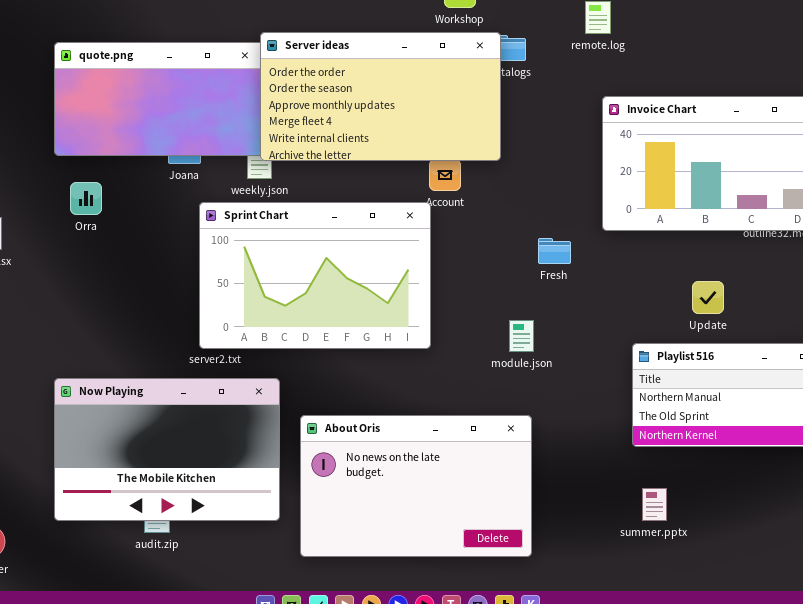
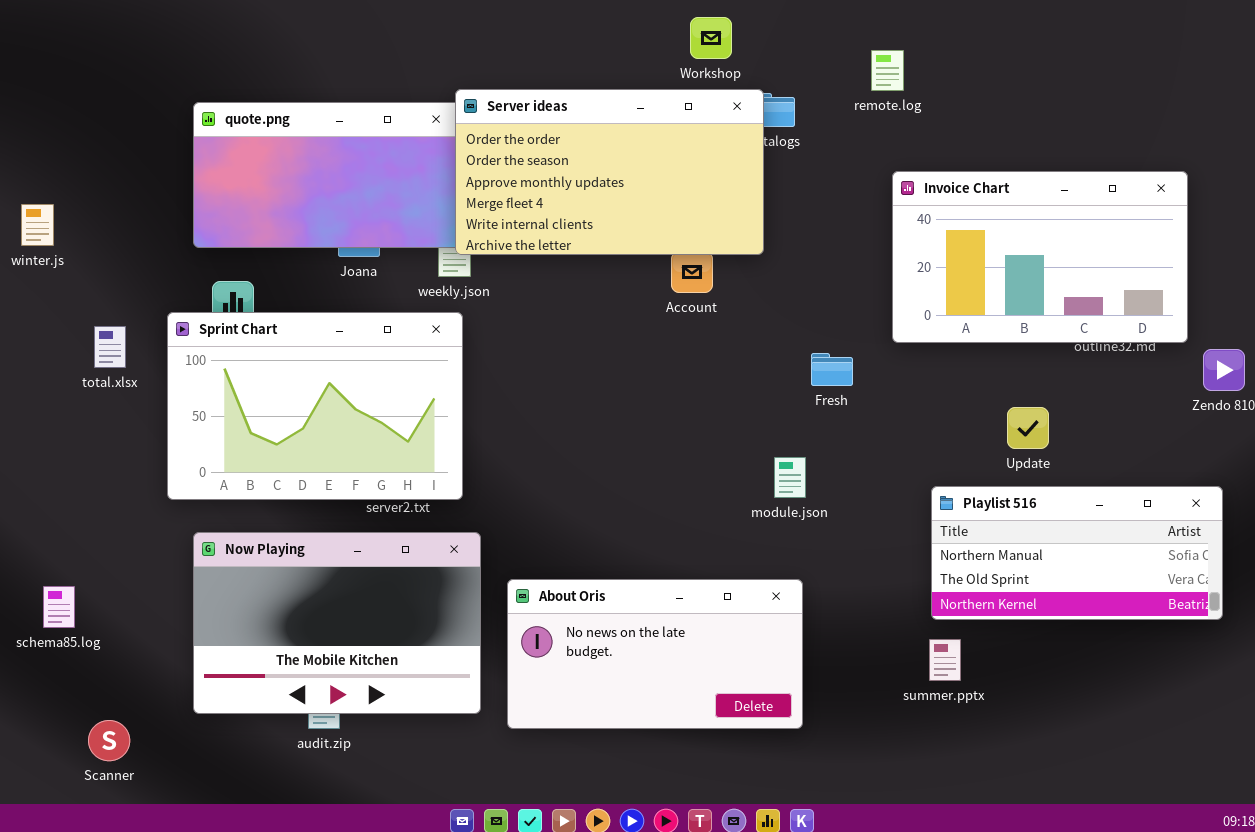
Sprint Chart: [199,202,431,349] -> [167,312,463,500], moved
About Oris: [300,415,532,557] -> [507,579,803,729], resized
summer.pptx: [642,488,667,521] -> [929,639,961,681], moved

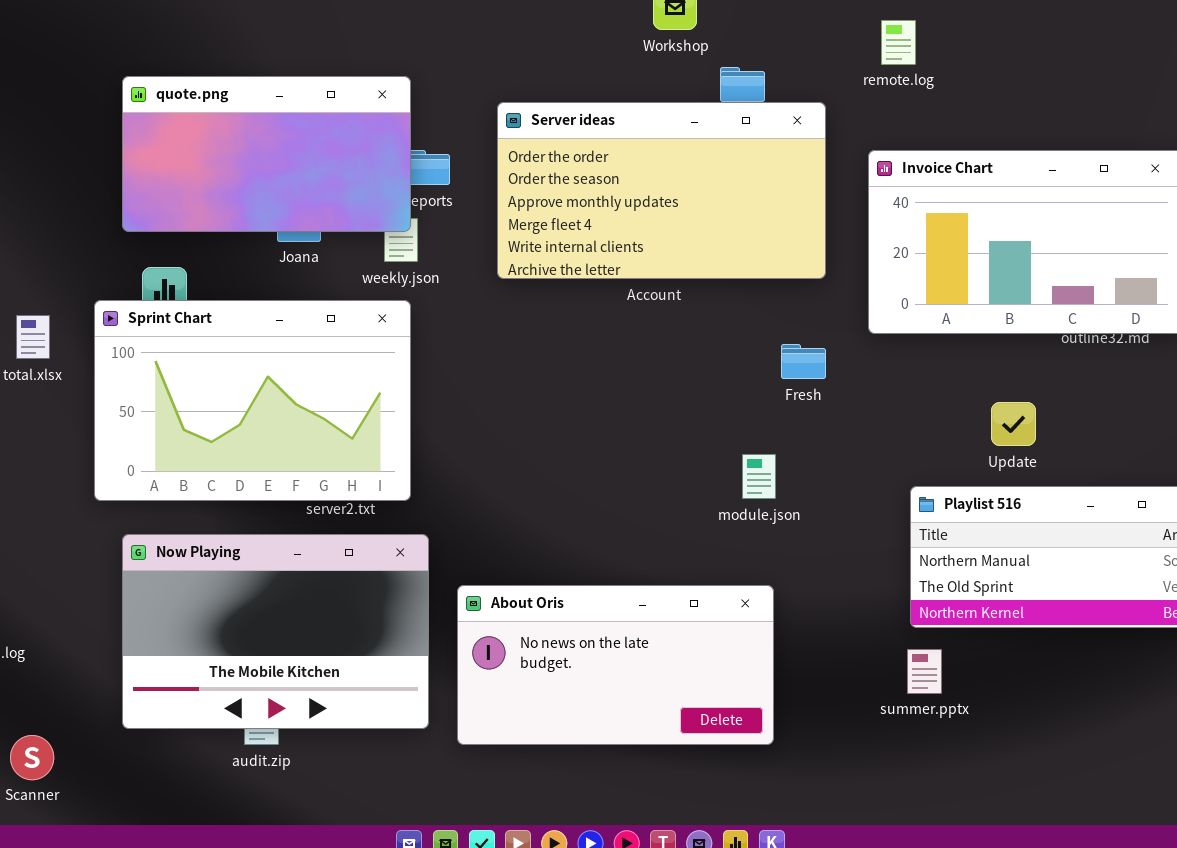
remote.log: [871,50,904,91] -> [881,20,916,65], moved
Server ideas: [455,89,764,255] -> [497,102,826,279], moved

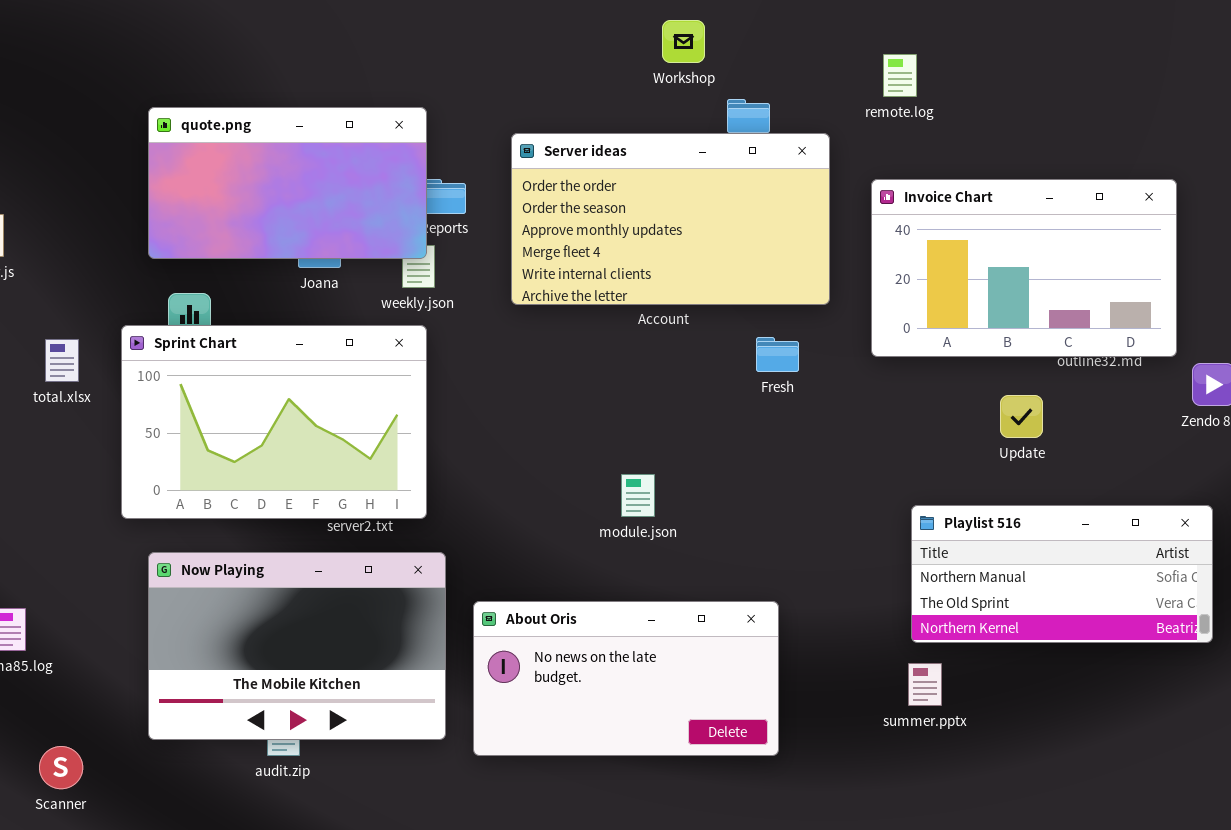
Fresh: [781,344,826,379] -> [756,337,799,372], moved
Update: [991,402,1036,446] -> [1000,395,1043,438], moved
module.json: [742,454,776,499] -> [621,474,655,517], moved

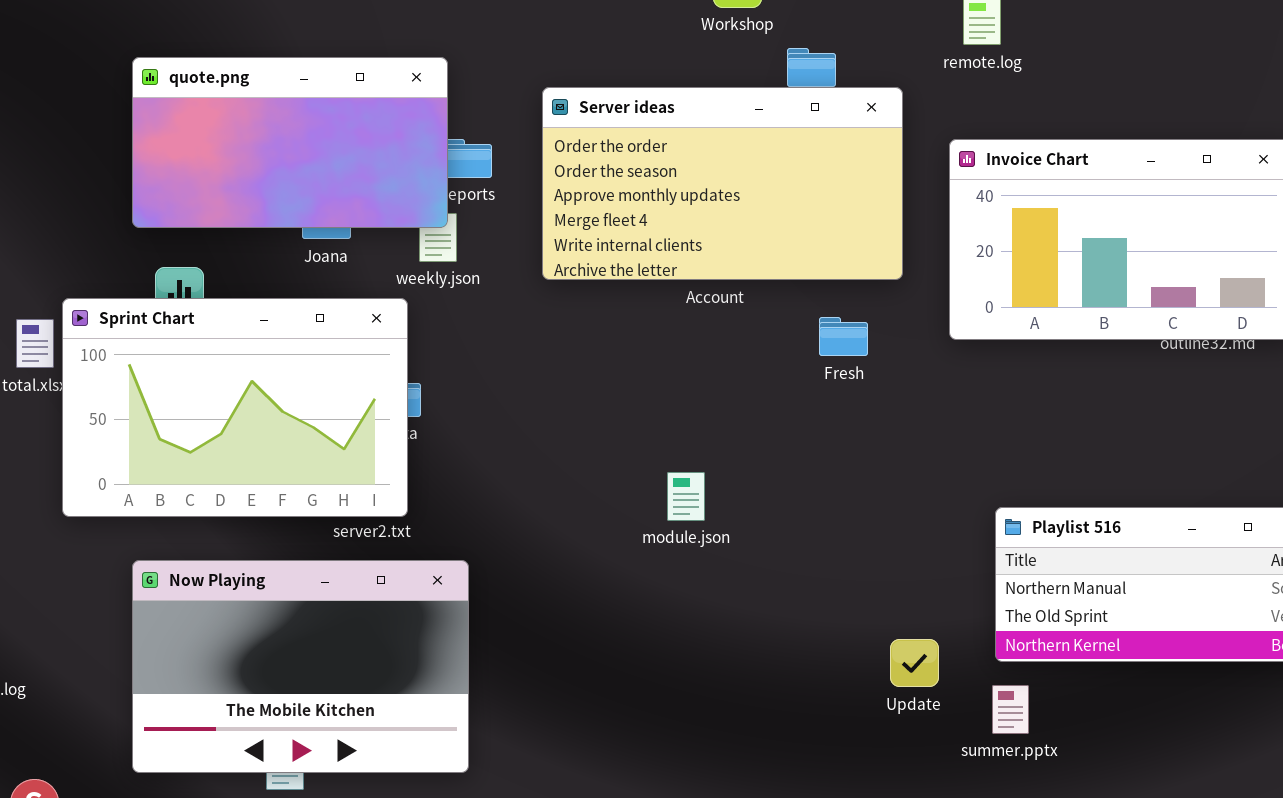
Sprint Chart: [121,325,427,519] -> [62,298,408,517], moved
Update: [1000,395,1043,438] -> [890,639,939,687], moved
About Oris: [473,601,779,756] -> none, closed

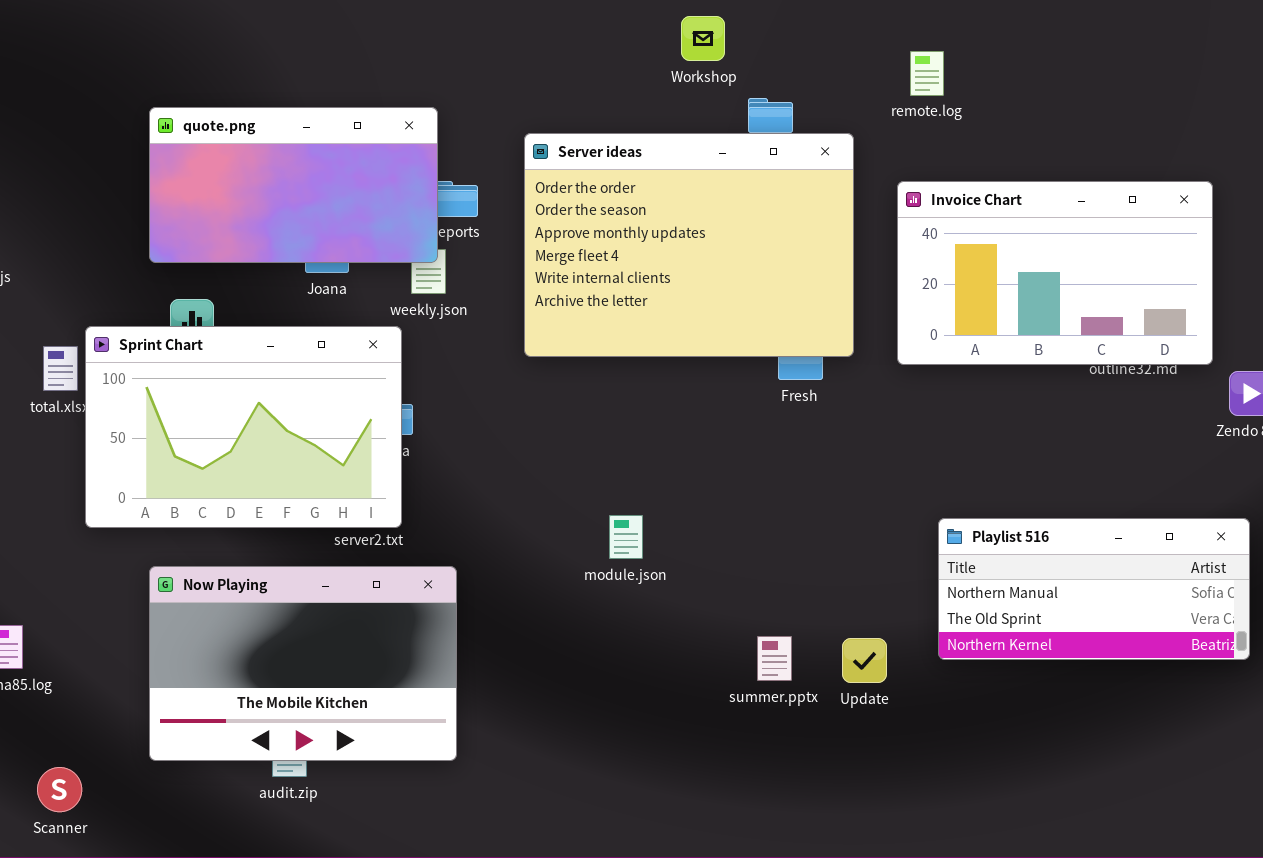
Server ideas: [542,87,903,280] -> [524,133,854,357], resized
module.json: [667,472,705,521] -> [609,515,643,559], moved
summer.pptx: [992,685,1029,734] -> [757,636,792,681], moved

